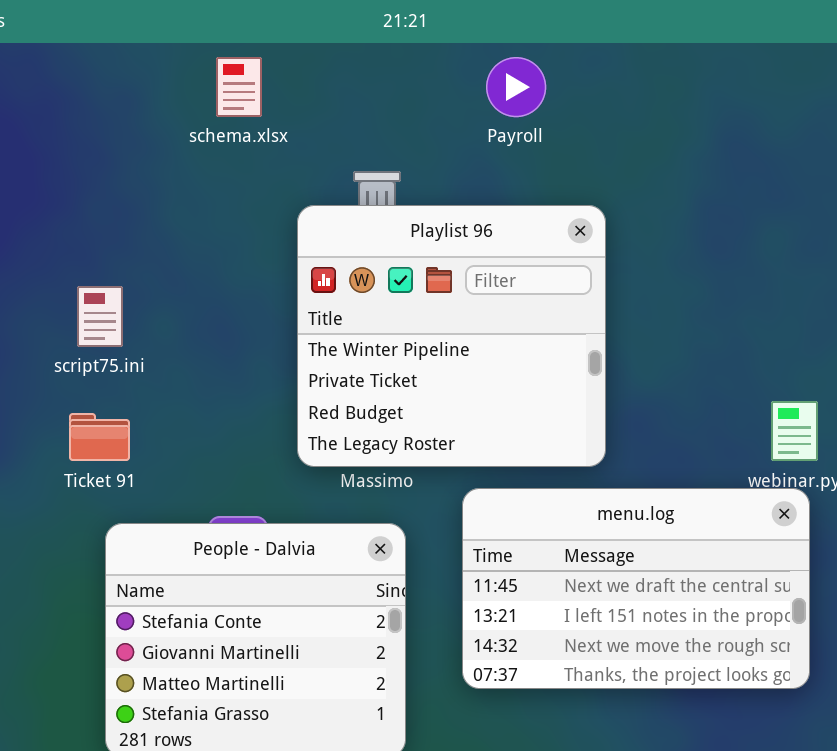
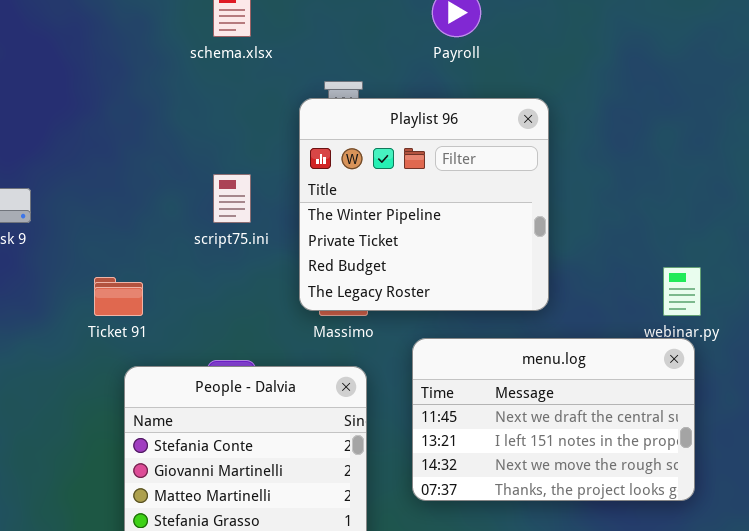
Playlist 96: [297,205,606,467] -> [299,98,549,311], moved
script75.ini: [77,286,123,347] -> [213,174,251,223], moved

